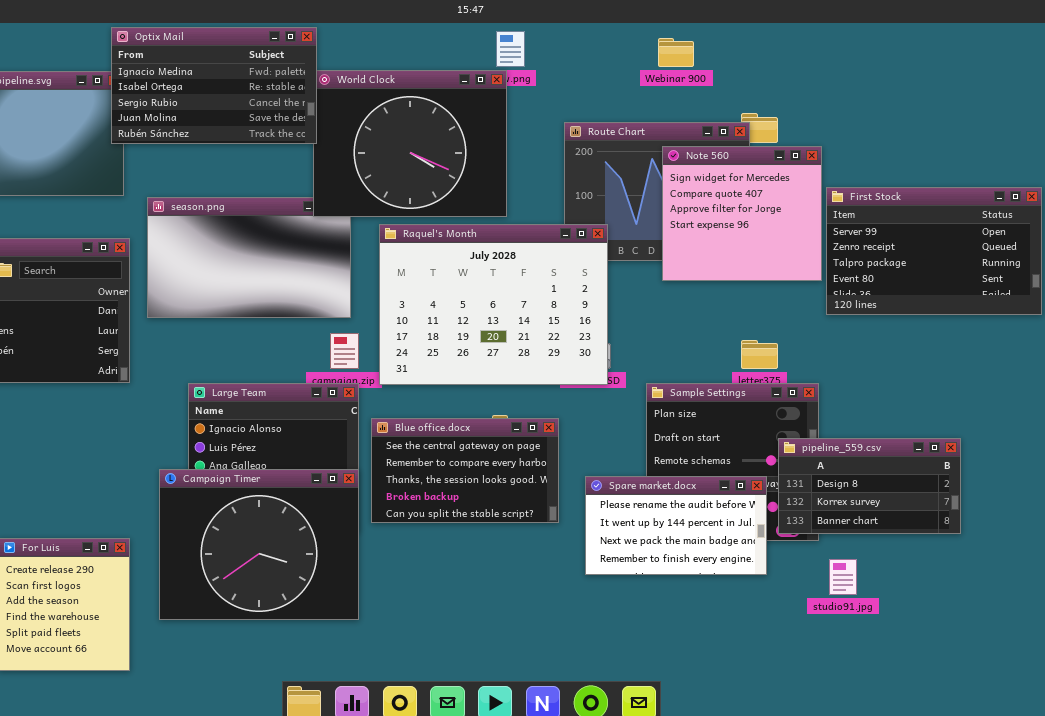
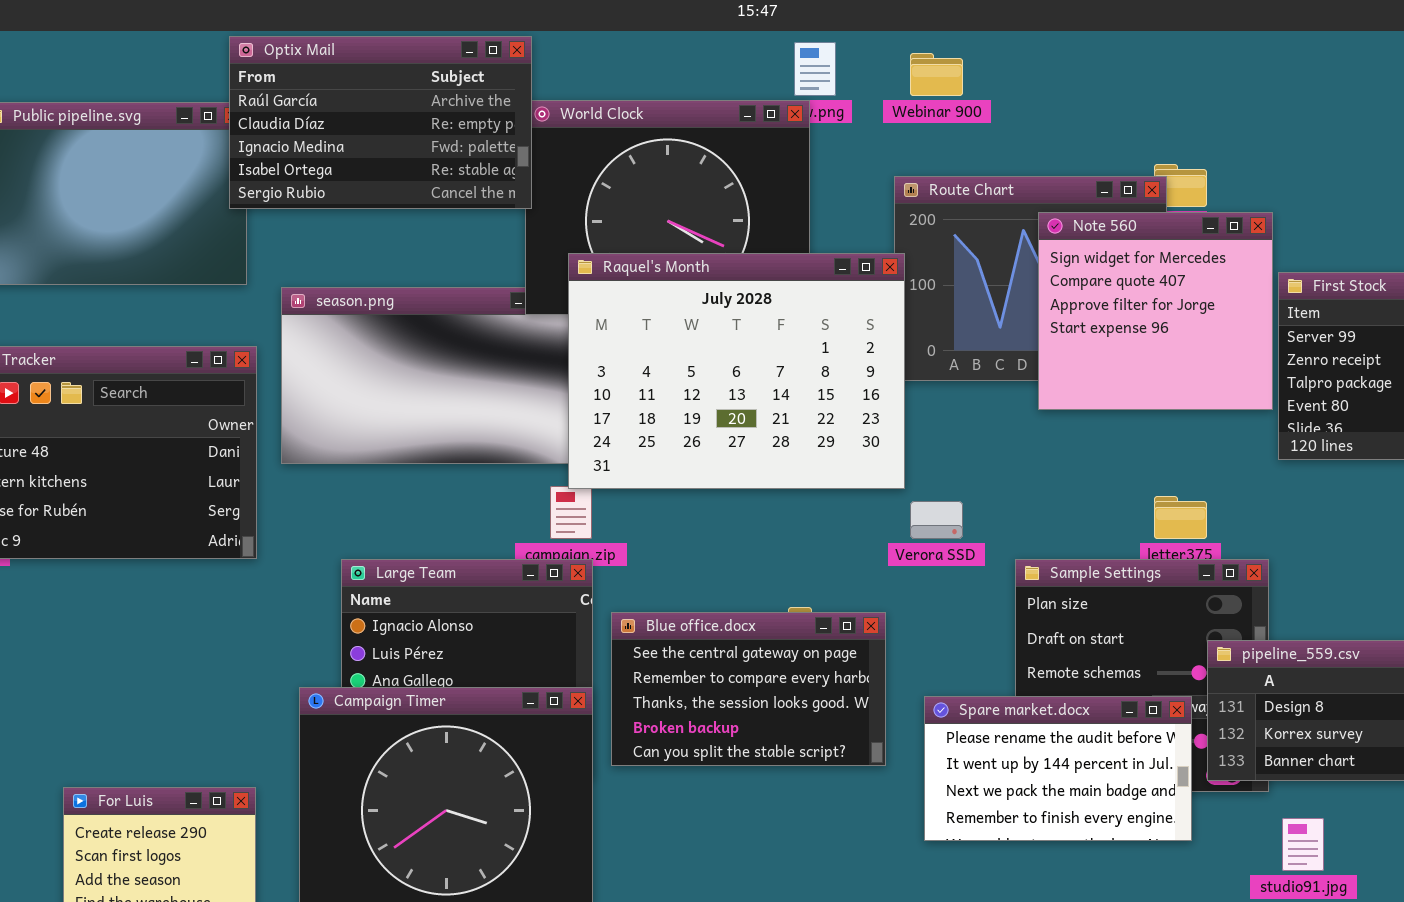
Optix Mail: [111,27,317,144] -> [229,36,532,209], scrolled up 2 rows
Webinar 900: [658,38,694,67] -> [910,53,963,96], moved
Raquel's Month: [379,224,608,385] -> [568,253,905,489], moved

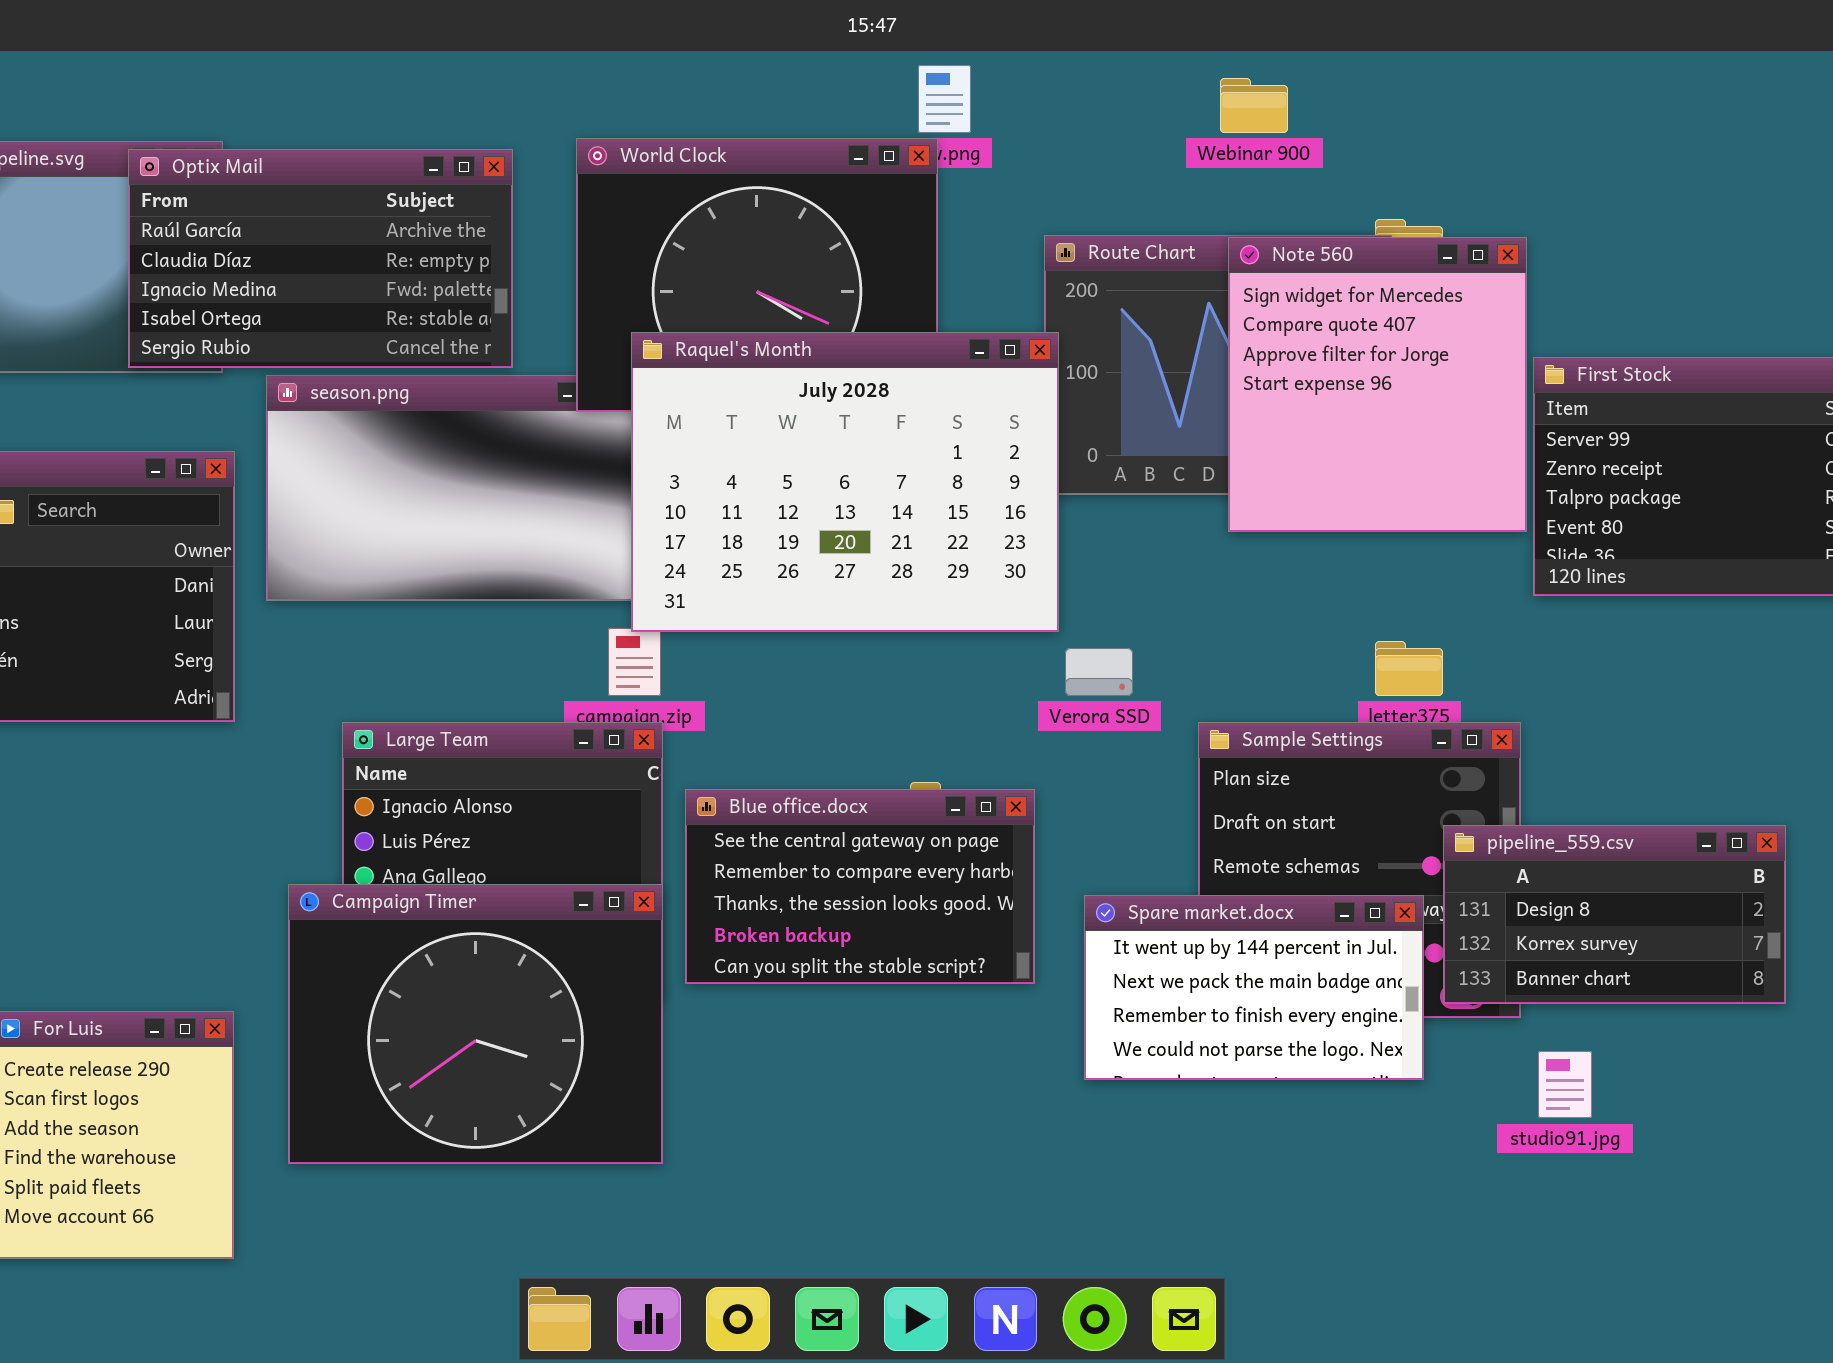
Optix Mail: [229,36,532,209] -> [128,149,513,368], moved
Webinar 900: [910,53,963,96] -> [1220,78,1288,133], moved
Note 560: [1038,212,1273,410] -> [1228,237,1527,532], resized
Spare market.docx: [924,696,1192,841] -> [1084,895,1424,1080], scrolled down 1 row

